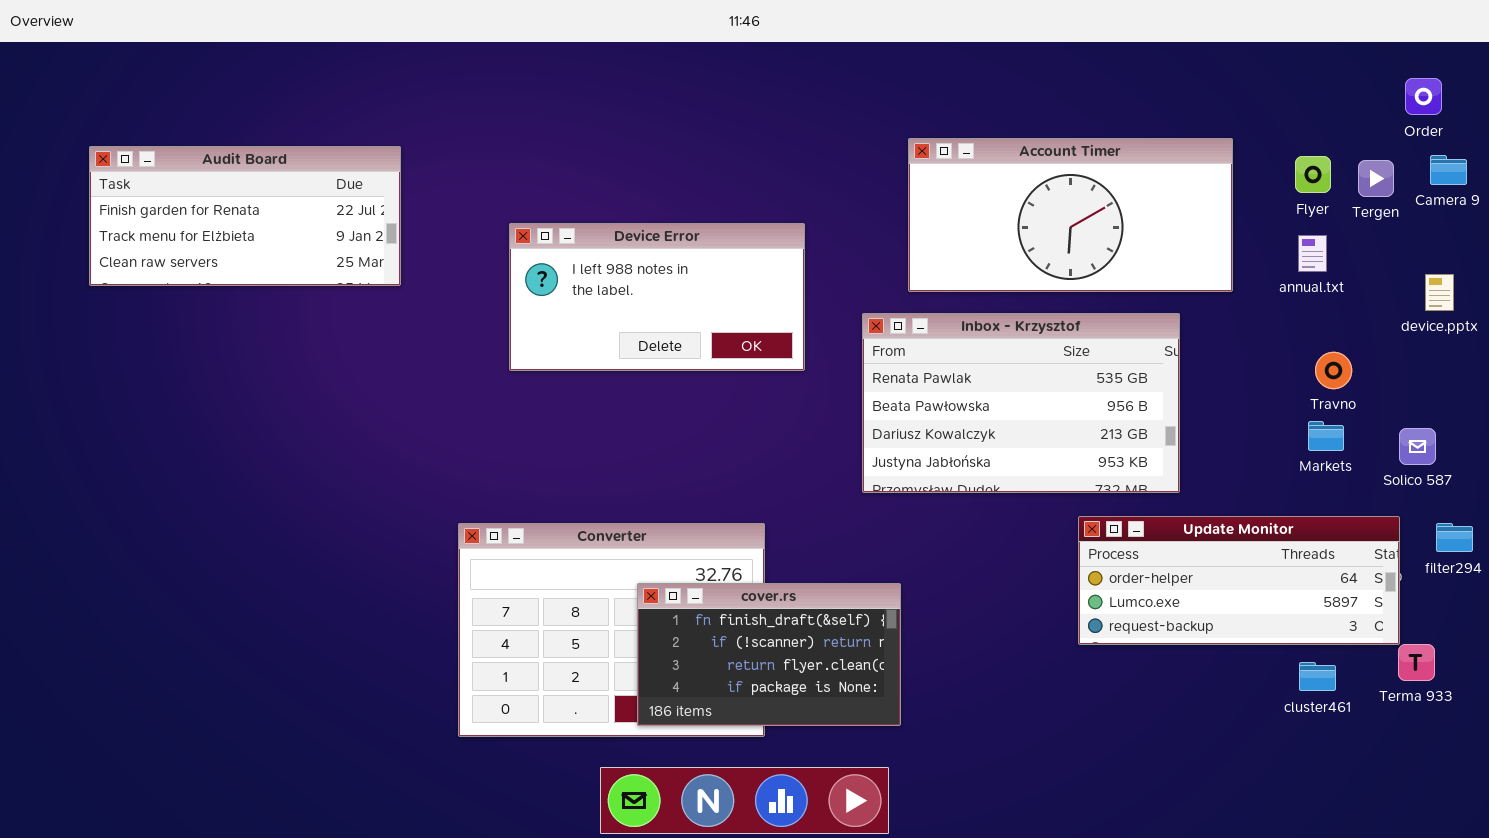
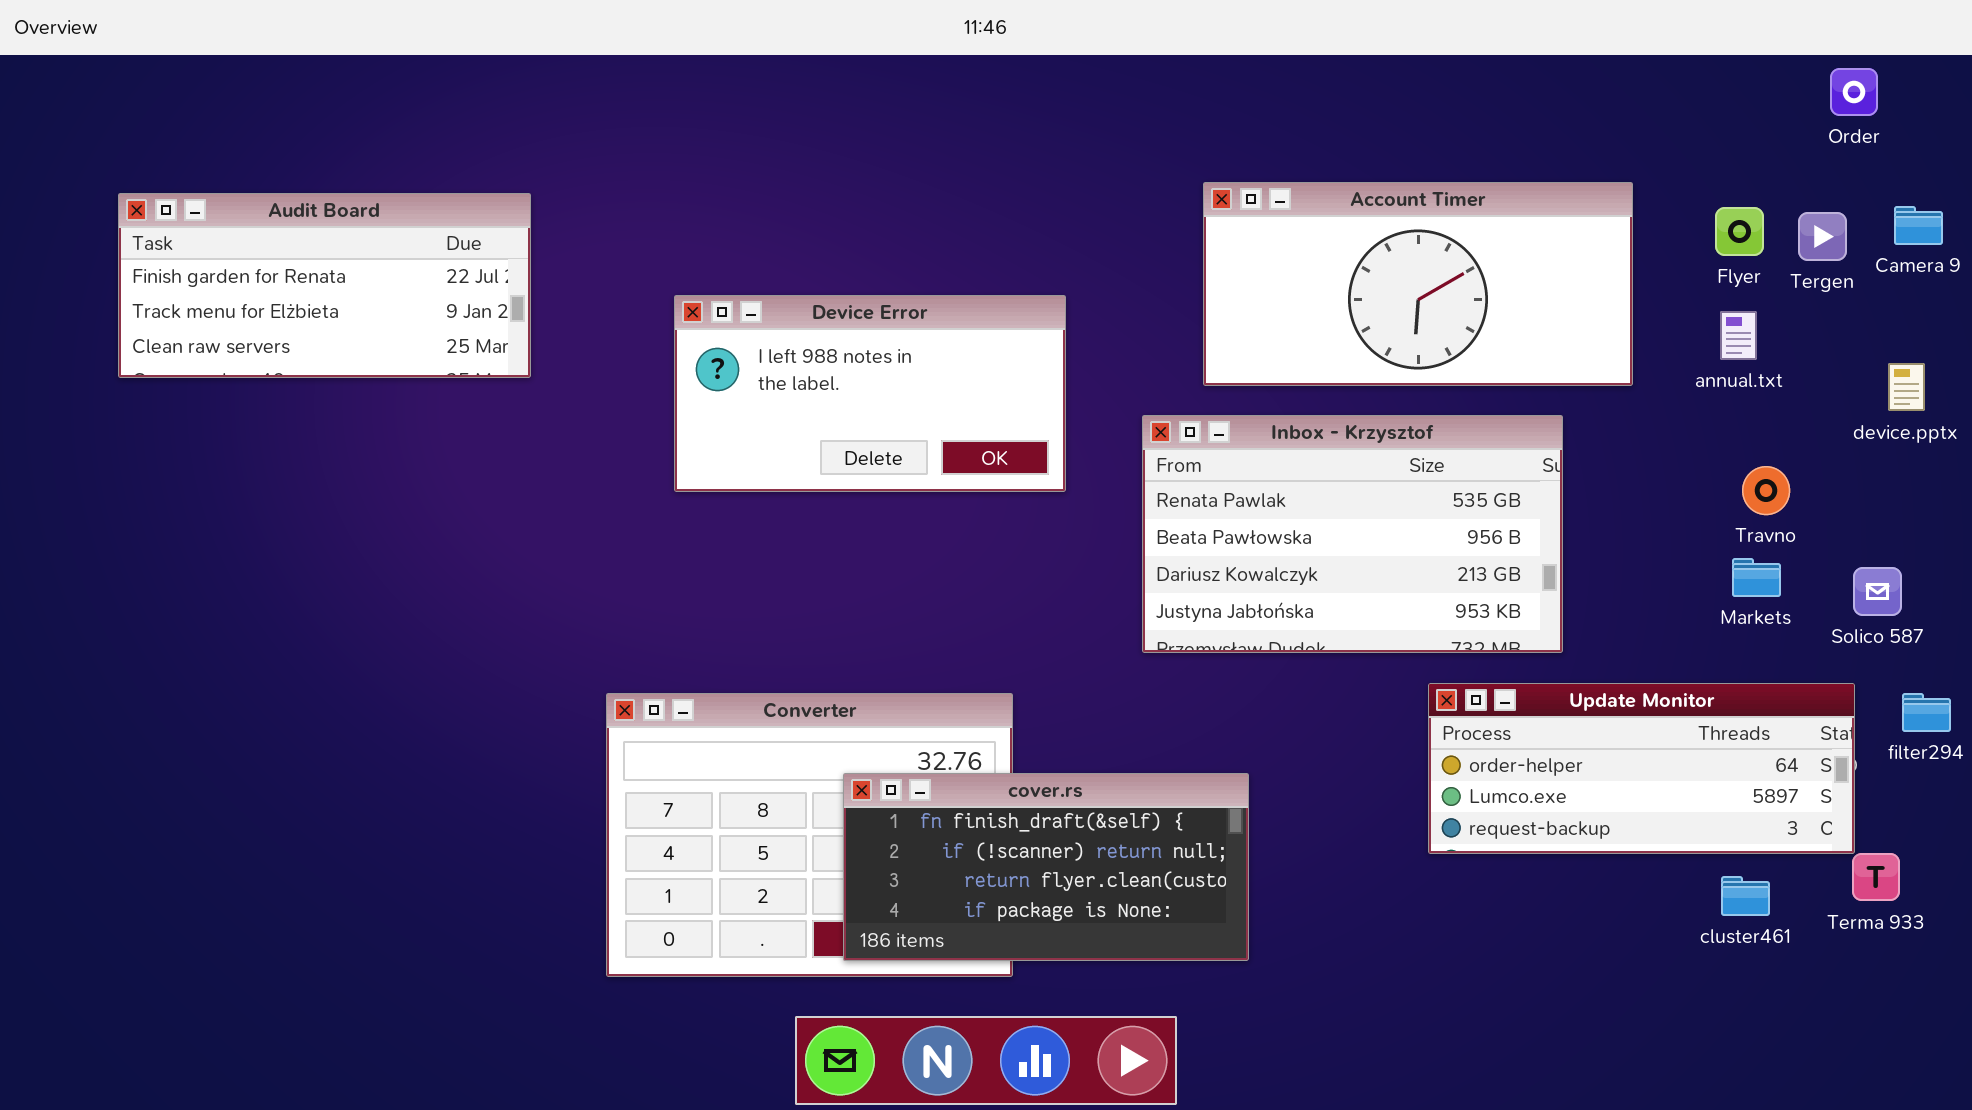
Order: [1405,78,1442,115] -> [1830,68,1878,116], moved
cover.rs: [637,583,901,726] -> [843,773,1249,961], resized

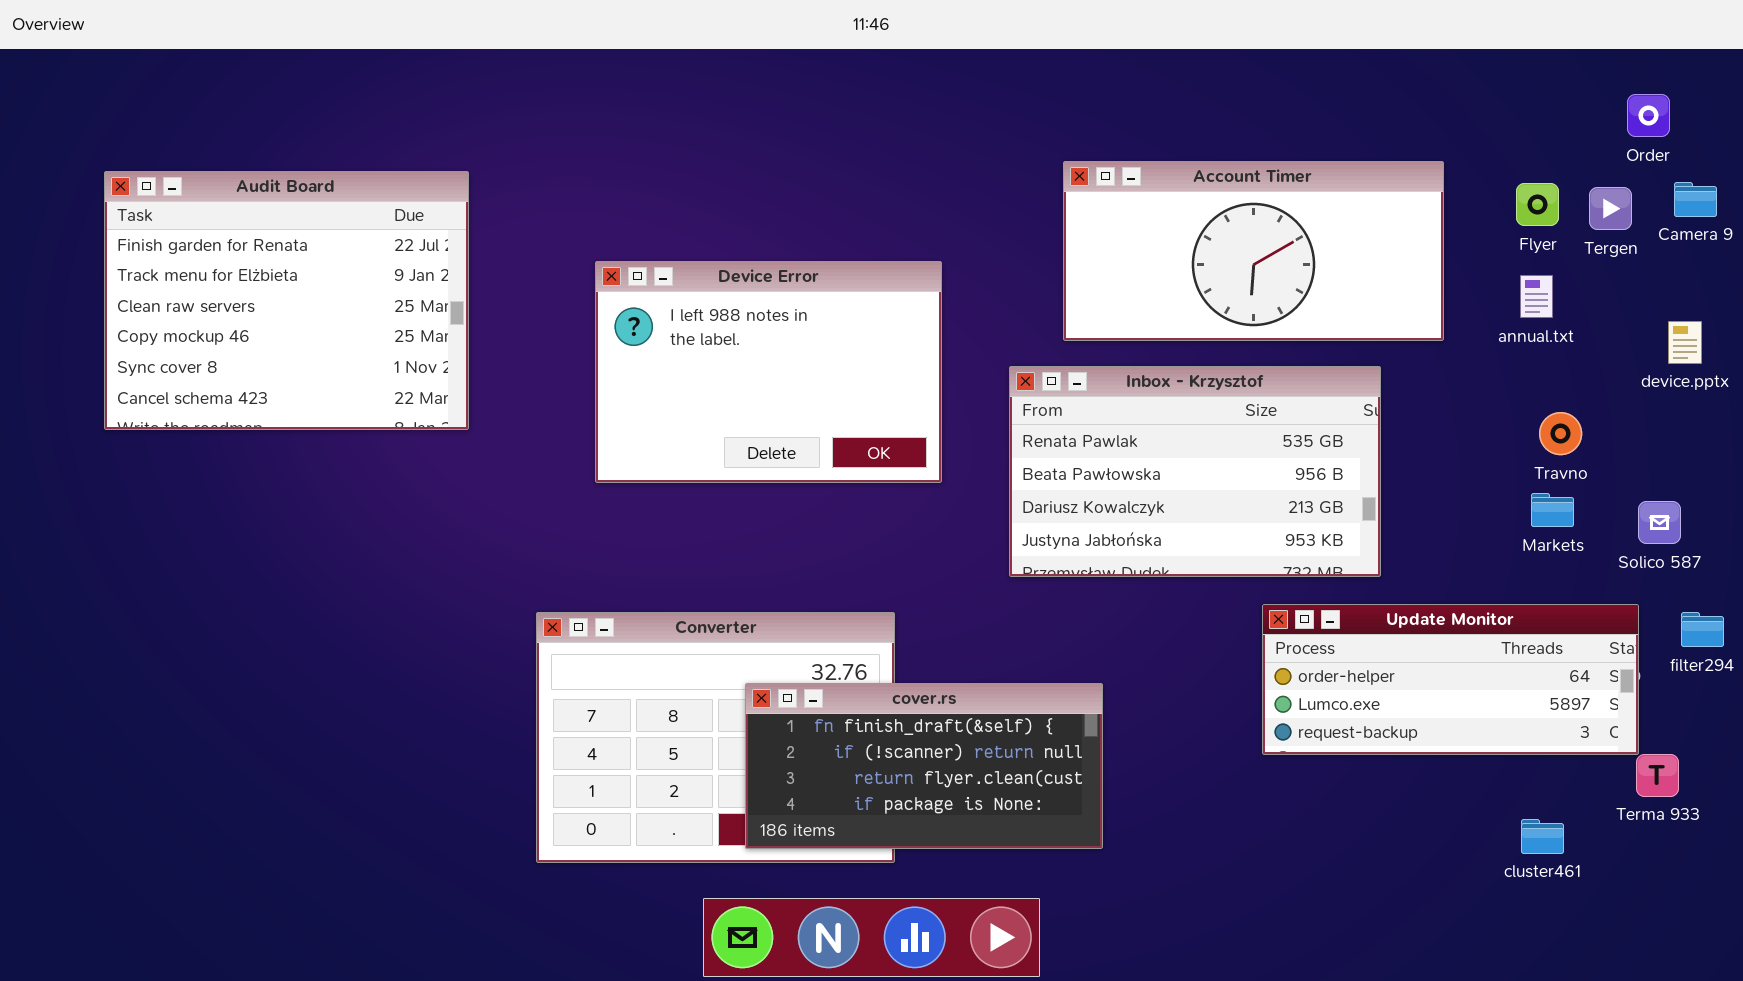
Order: [1830,68,1878,116] -> [1627,94,1670,137], moved
Audit Board: [118,193,531,378] -> [104,171,469,430], resized
Device Error: [674,295,1066,492] -> [595,261,942,483], resized
cluster461: [1721,876,1770,916] -> [1521,819,1564,854], moved

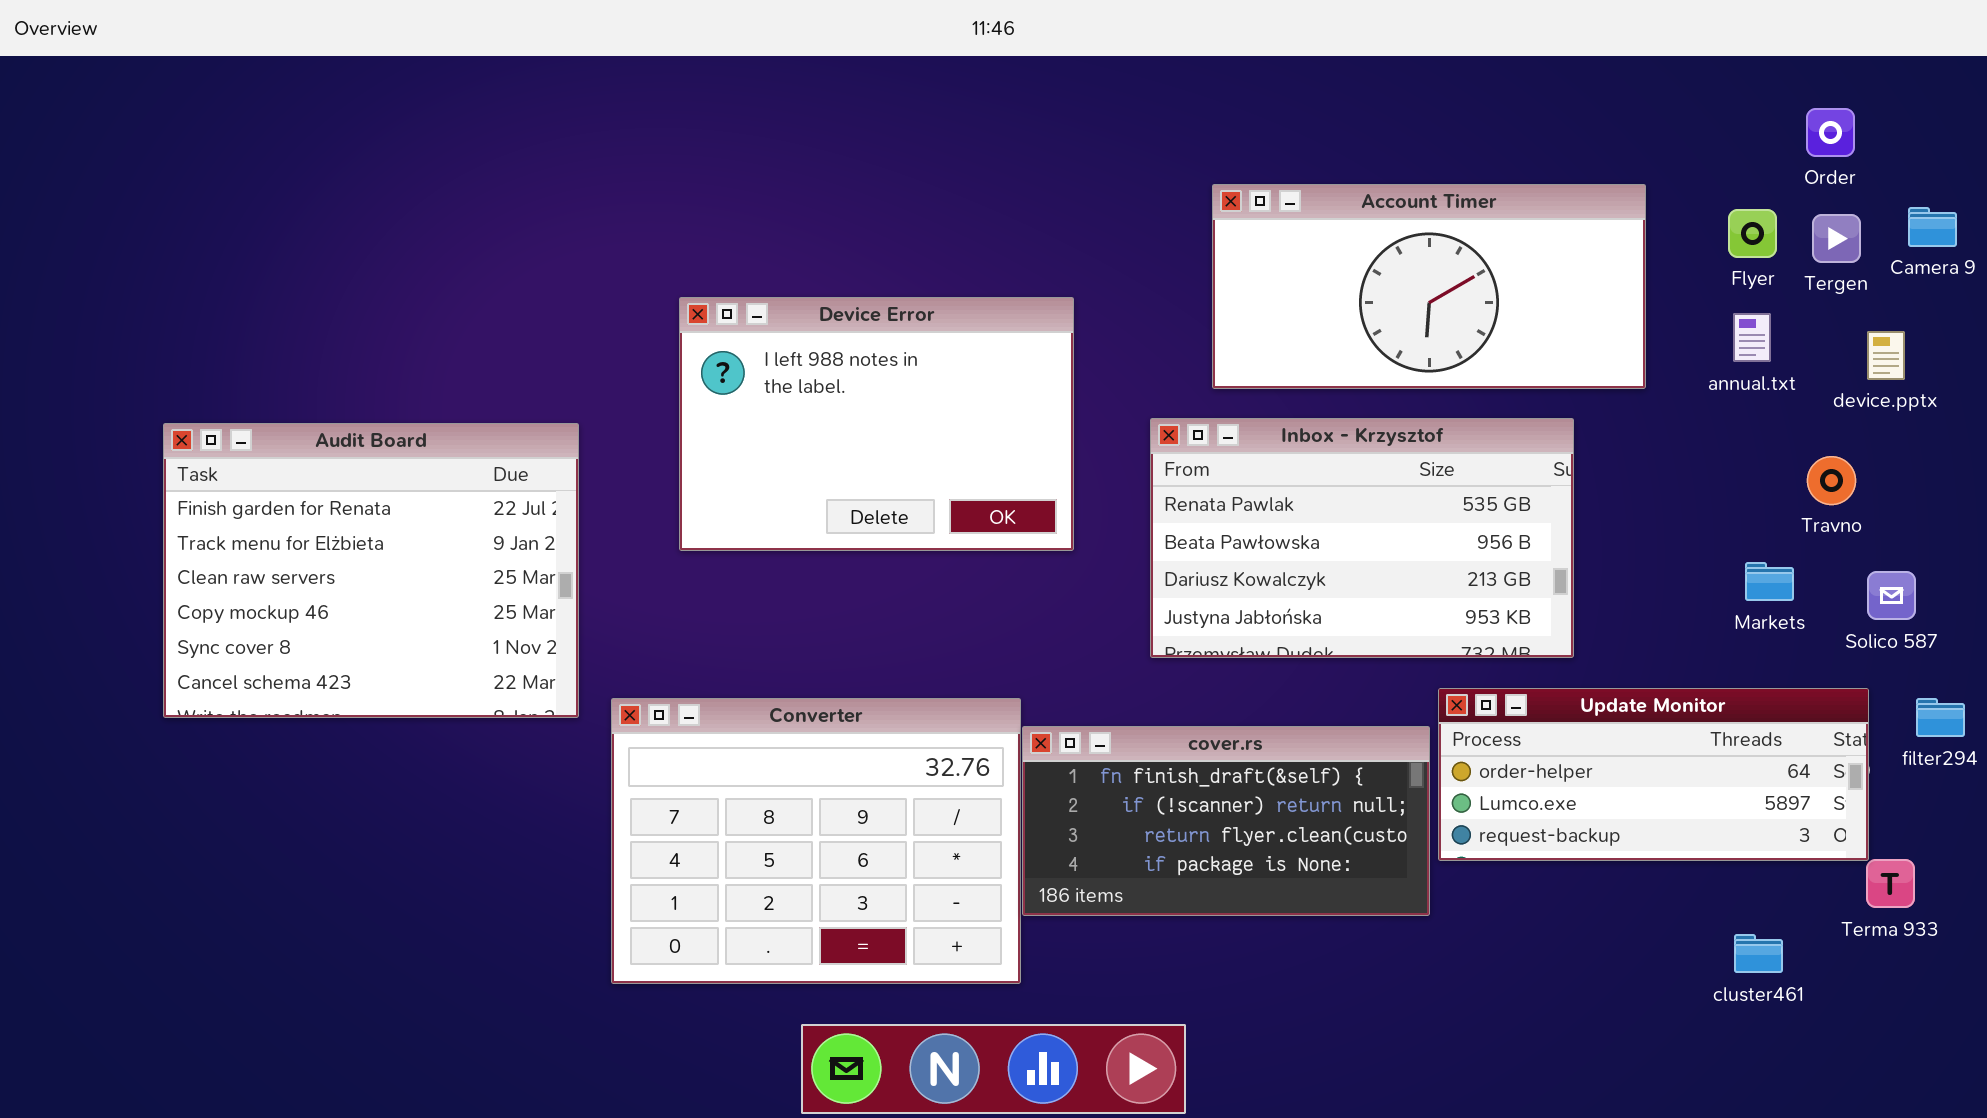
Order: [1627,94,1670,137] -> [1806,108,1855,157], moved
Audit Board: [104,171,469,430] -> [163,423,579,718], moved
device.pptx: [1668,321,1702,364] -> [1867,331,1905,380], moved
Travno: [1539,412,1582,455] -> [1807,456,1856,505], moved
cover.rs: [745,683,1103,849] -> [1022,726,1430,916], moved

